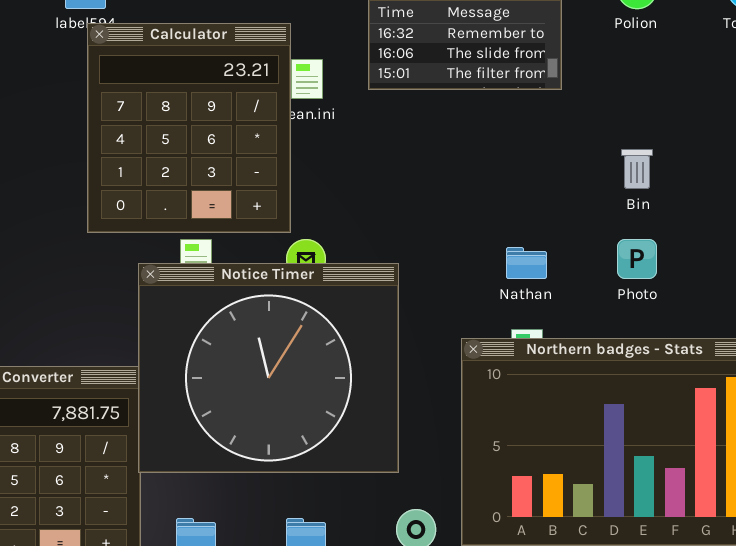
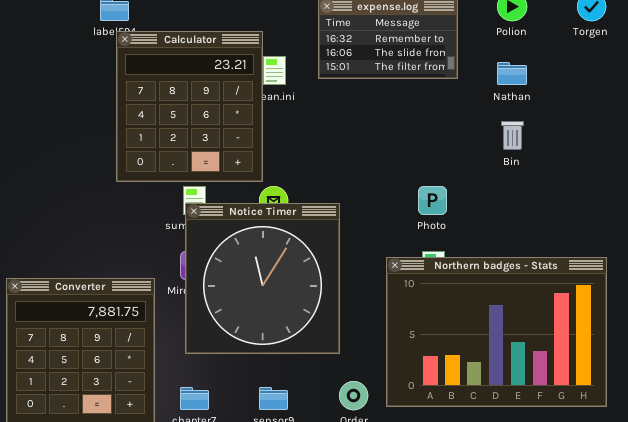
Photo: [617,239,657,279] -> [418,186,447,215], moved
Nathan: [506,247,547,279] -> [497,62,527,85], moved
Notice Timer: [138,263,399,473] -> [185,203,340,354], resized

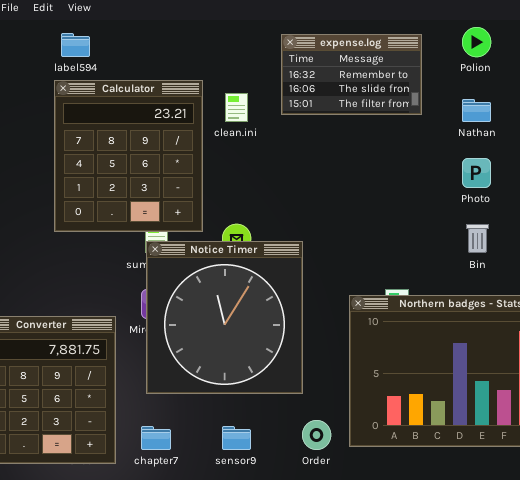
Calculator: [116,31,263,182] -> [54,80,203,232], moved
Bin: [501,121,524,150] -> [466,224,489,253], moved
Photo: [418,186,447,215] -> [462,158,491,188], moved

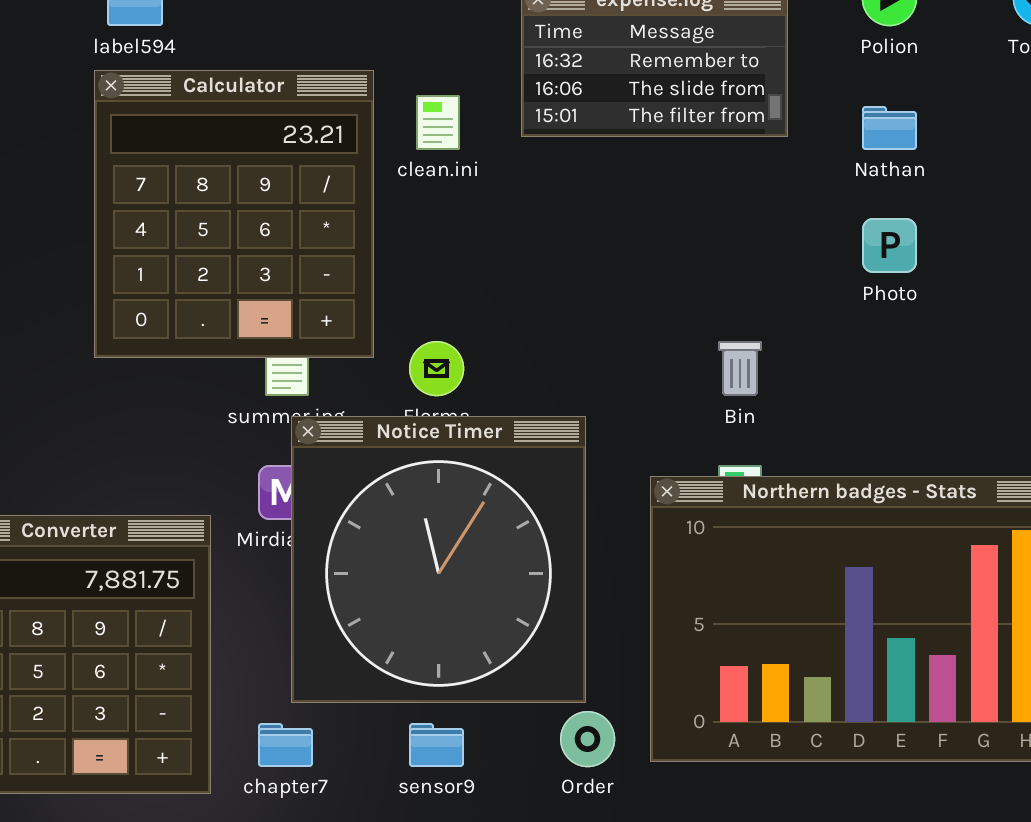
Bin: [466,224,489,253] -> [718,341,762,396], moved
Notice Timer: [146,241,303,394] -> [291,416,586,703], moved

